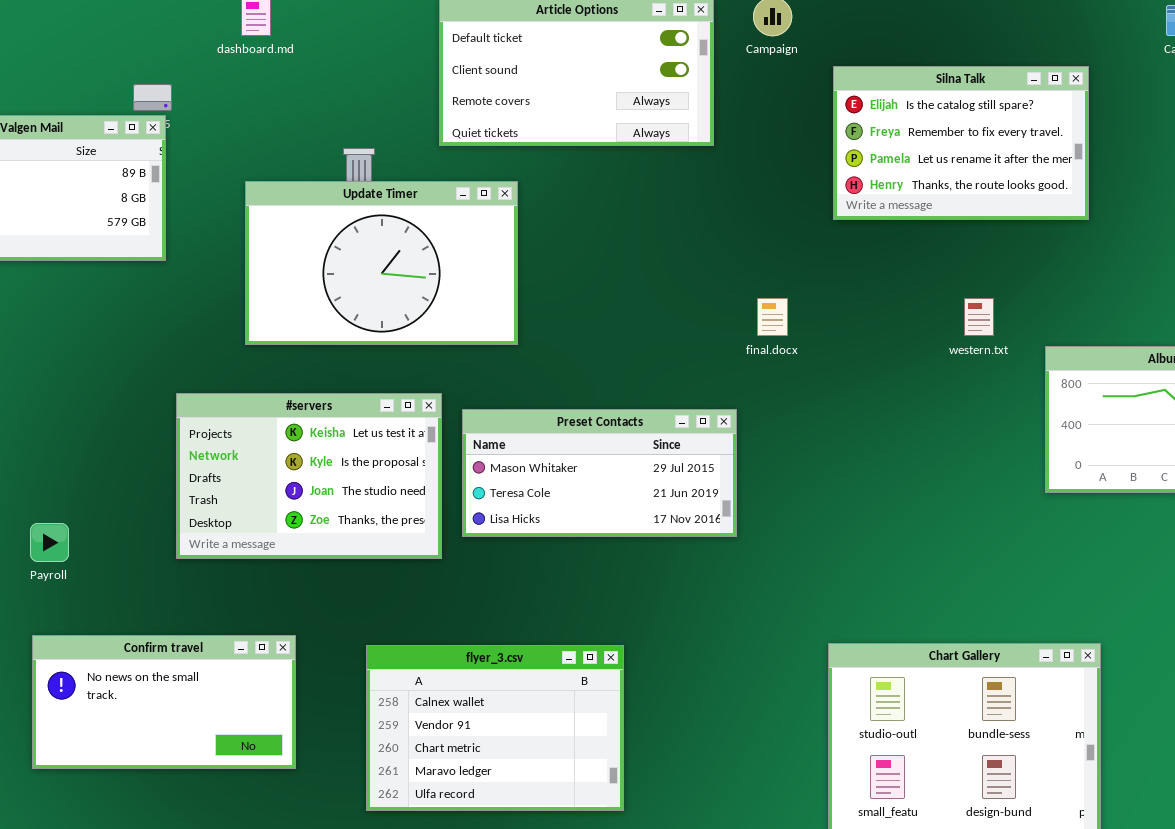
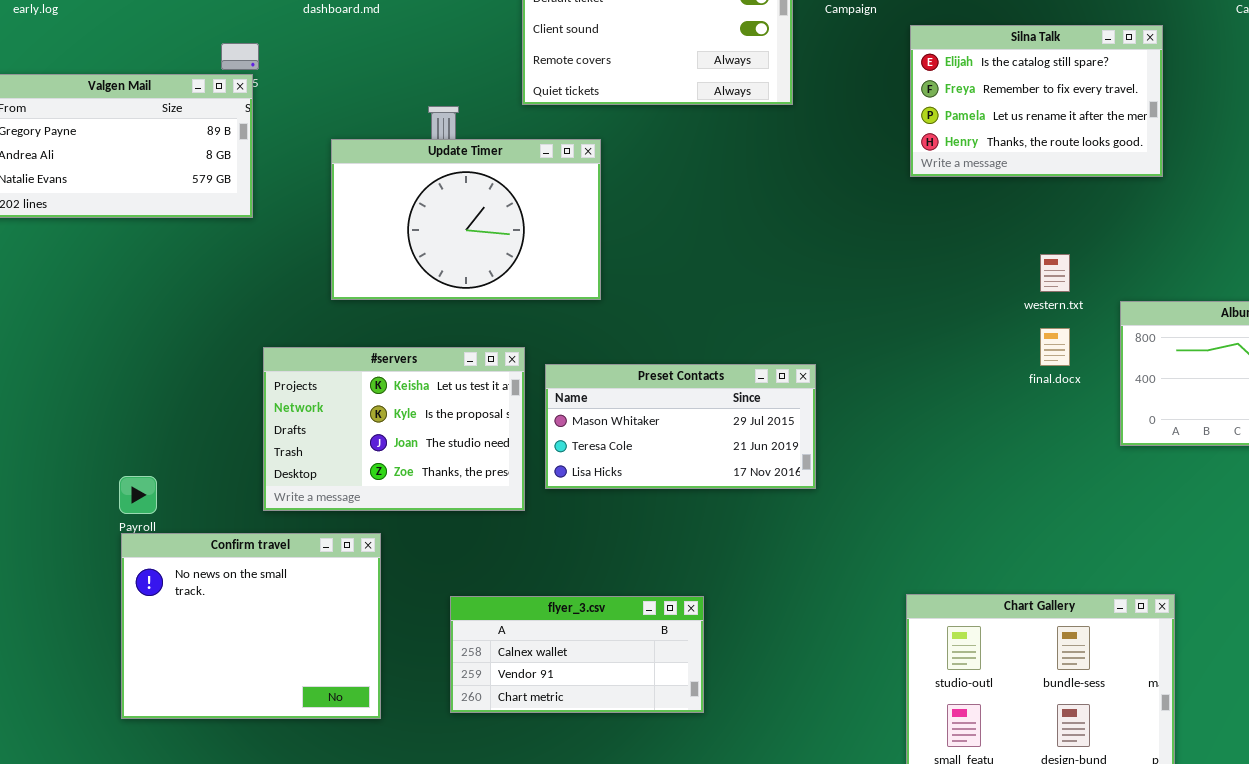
final.docx: [757,298,788,336] -> [1040,328,1070,366], moved
Confirm travel: [32,635,296,769] -> [121,533,381,719], resized
flyer_3.csv: [366,645,624,811] -> [450,596,704,713], resized

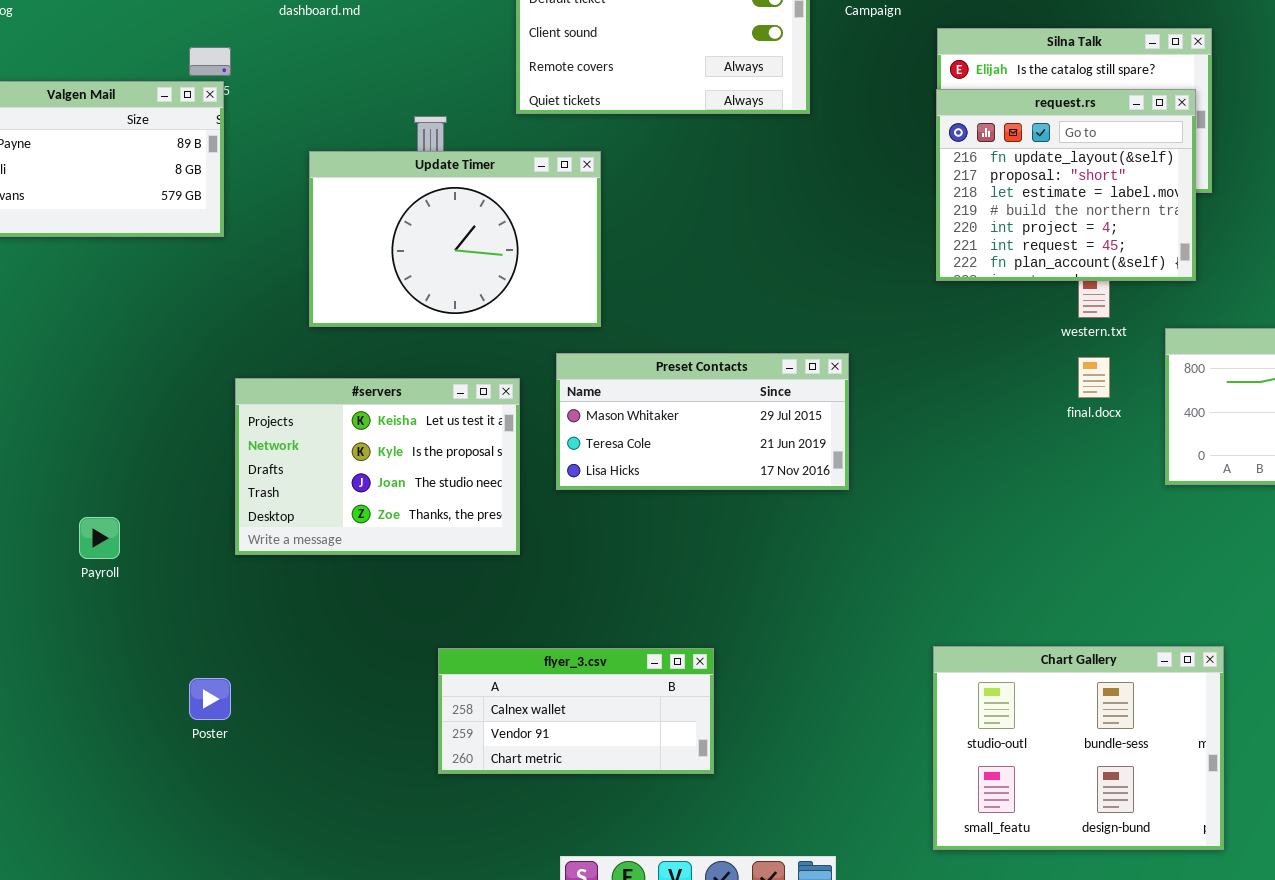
request.rs: none -> [936,89,1196,281], opened
Preset Contacts: [545,364,816,489] -> [556,353,849,490], moved
Confirm travel: [121,533,381,719] -> none, closed

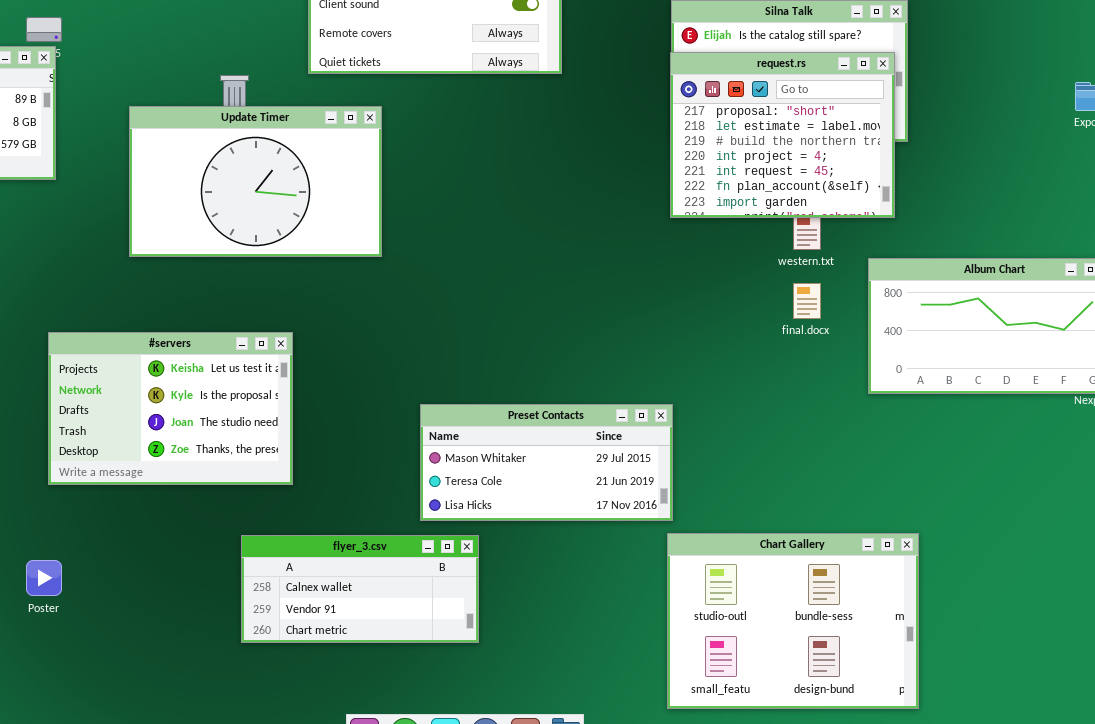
request.rs: [936,89,1196,281] -> [670,52,895,218], scrolled down 1 row
Preset Contacts: [556,353,849,490] -> [420,404,673,521], moved
#servers: [235,378,520,555] -> [48,332,293,485], moved

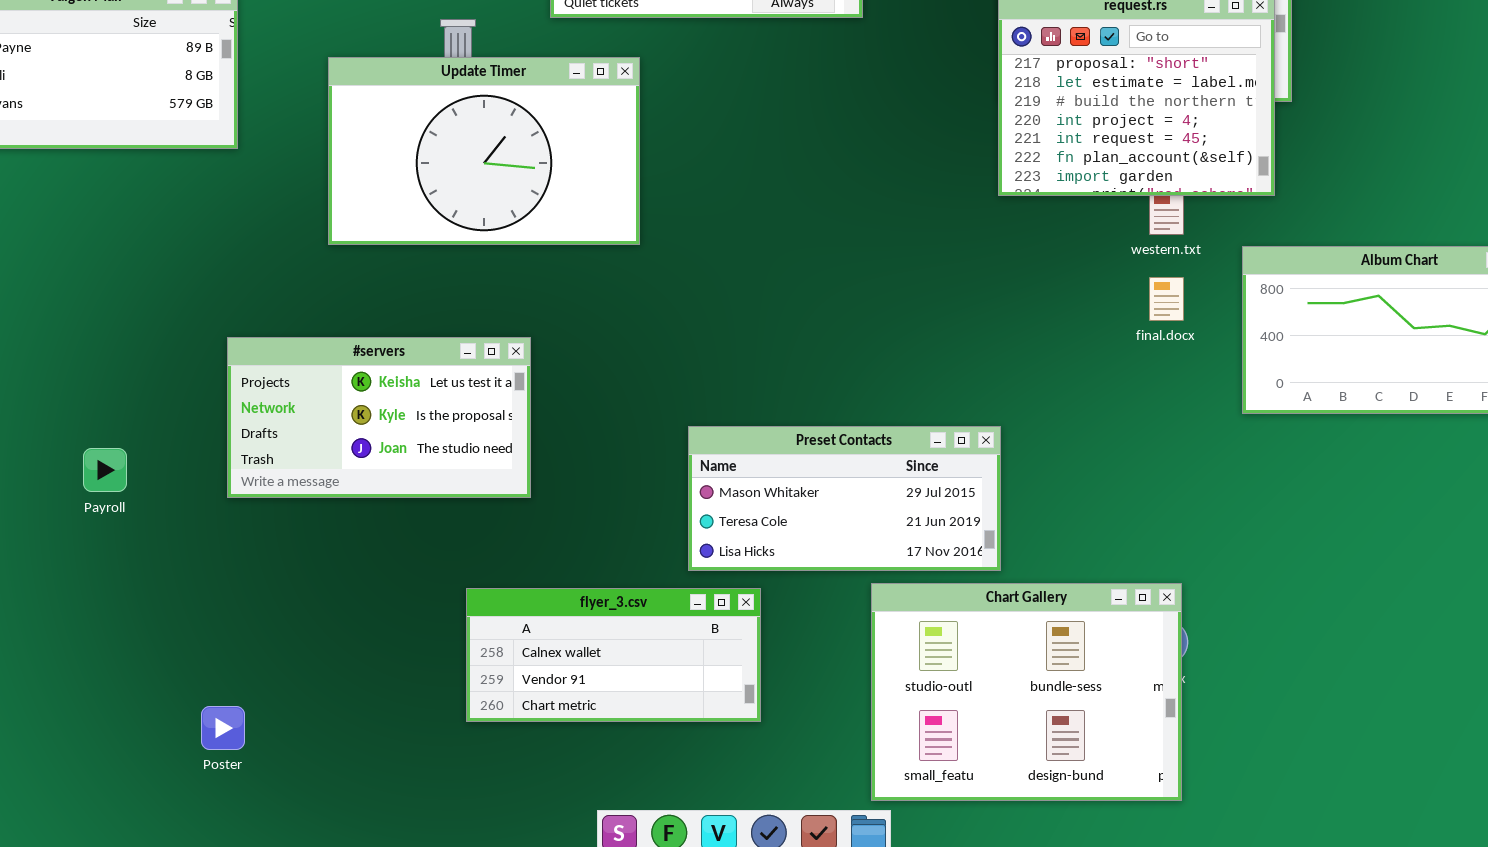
#servers: [48,332,293,485] -> [227,337,531,498], resized
Chart Gallery: [667,533,919,709] -> [871,583,1182,801], moved
Poster: [26,560,62,596] -> [201,706,245,750], moved

